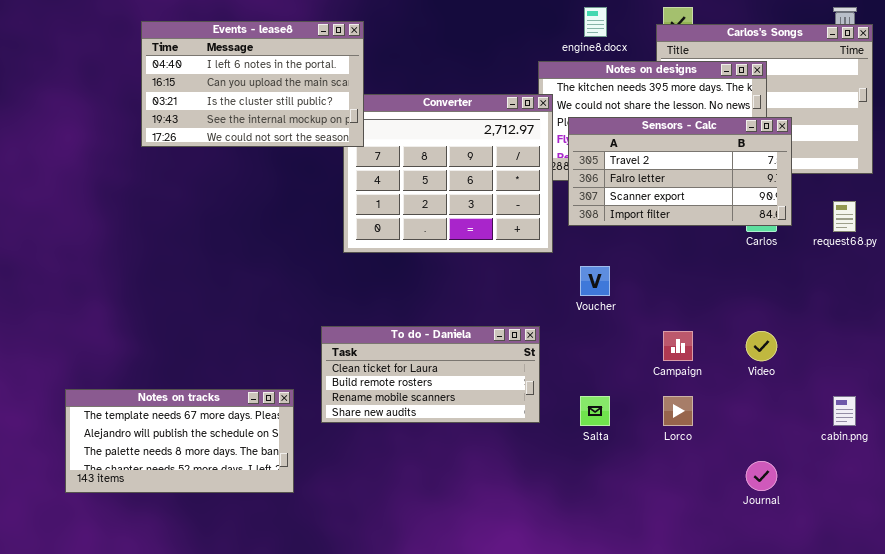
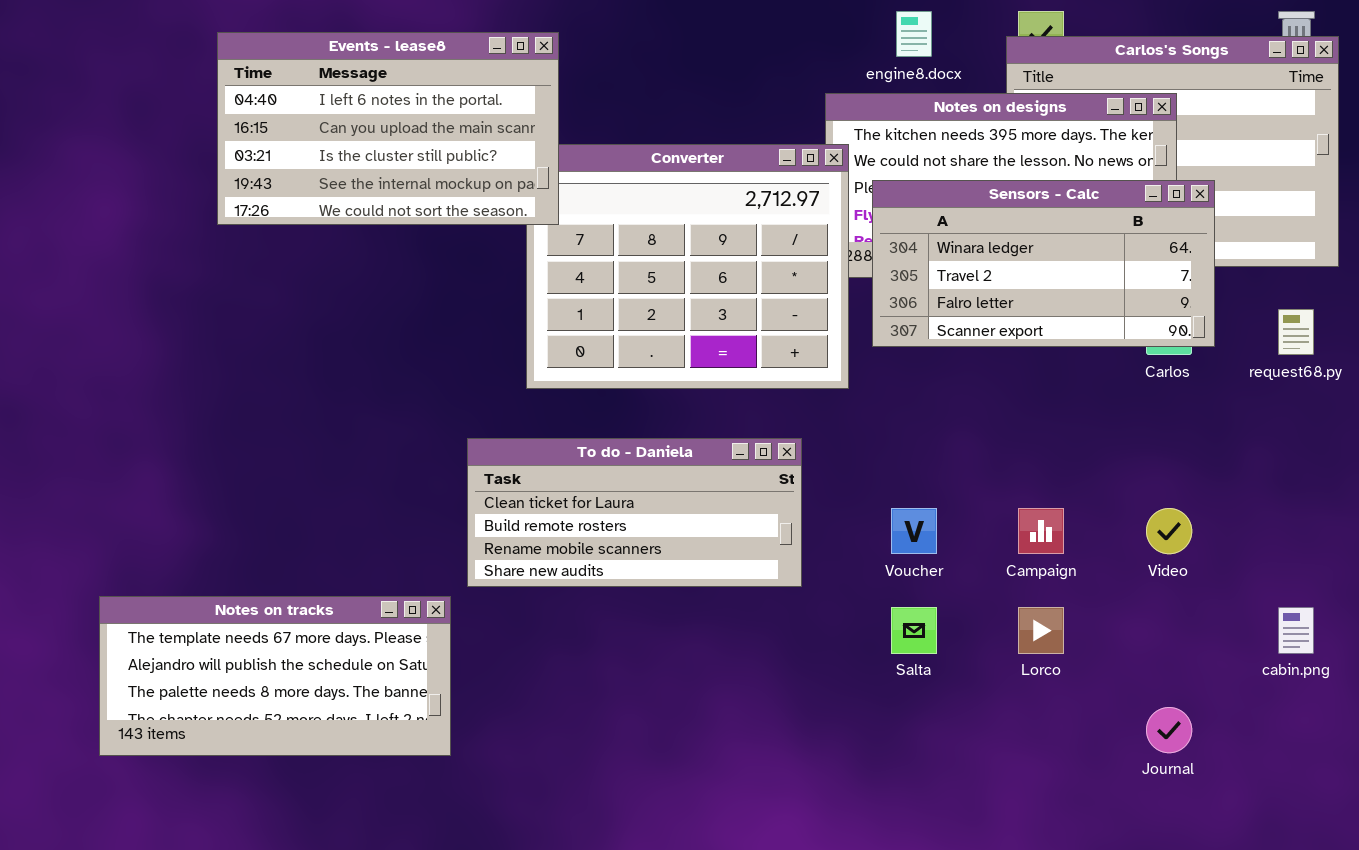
Sensors - Calc: [568,117,792,226] -> [872,180,1215,347], scrolled up 1 row
Voucher: [580,266,610,296] -> [891,508,937,554], moved
To do - Daniela: [321,326,540,423] -> [467,438,802,587], moved

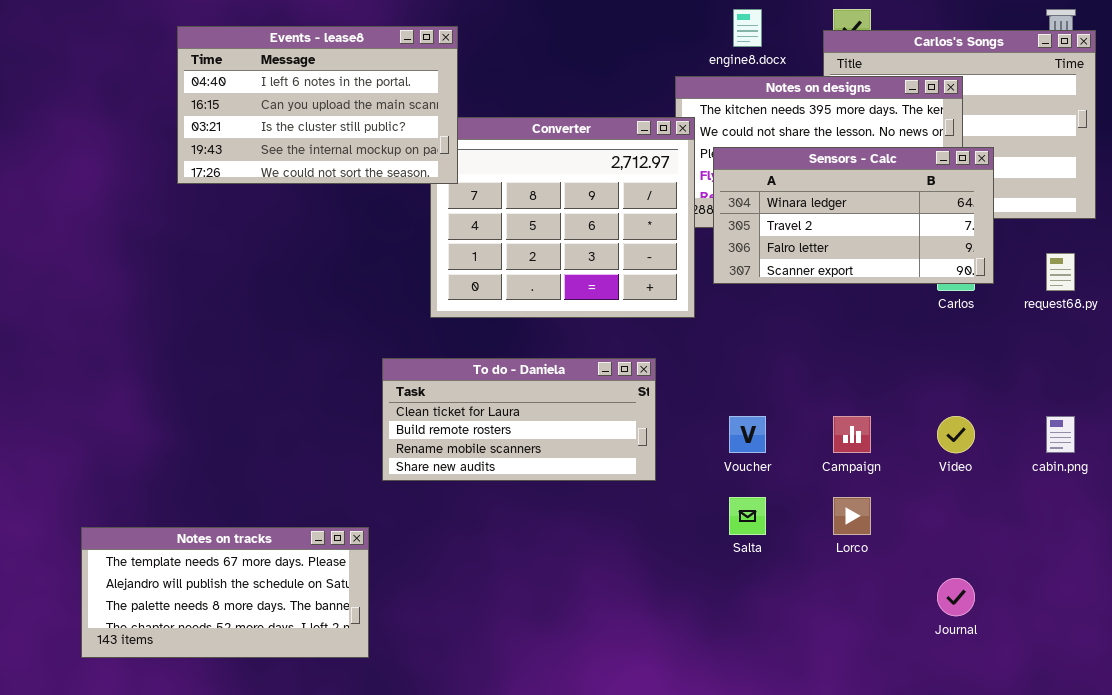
Notes on tracks: [99,596,451,756] -> [81,527,369,658], moved
cabin.png: [1278,607,1314,654] -> [1046,416,1075,453], moved

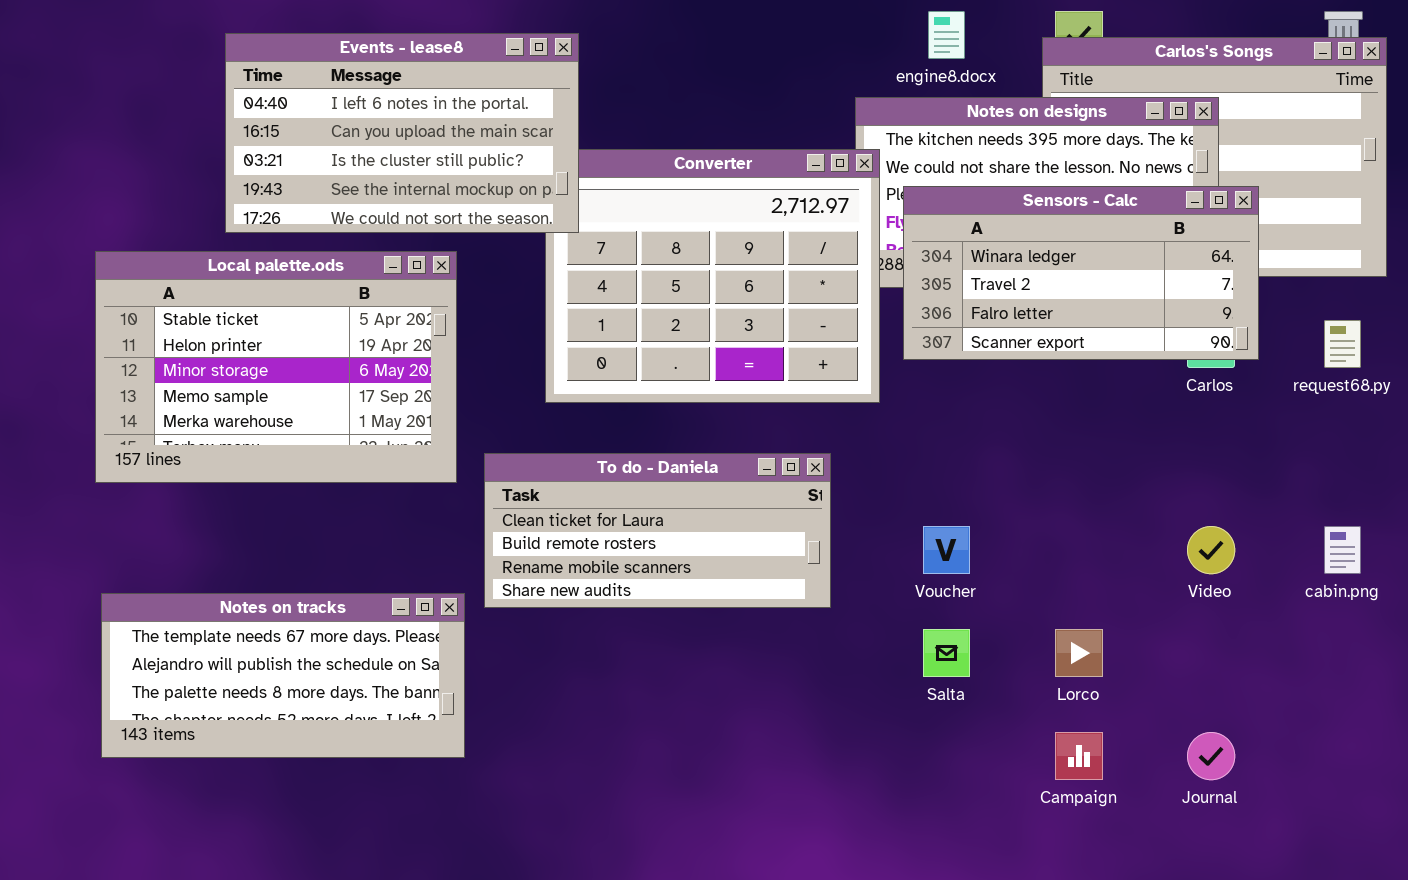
Local palette.ods: none -> [95,251,457,483], opened
Campaign: [833,416,871,453] -> [1055,732,1103,780], moved
Notes on tracks: [81,527,369,658] -> [101,593,465,758], moved

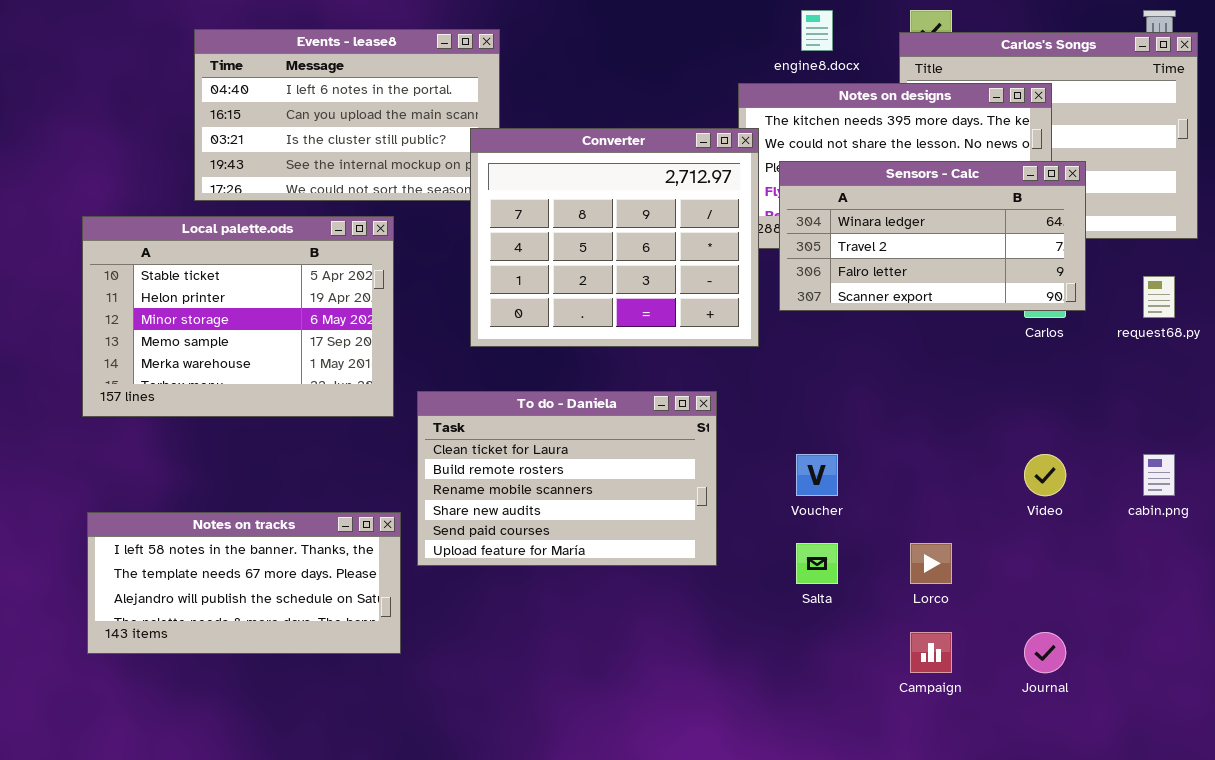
Converter: [545,149,880,403] -> [470,128,759,347], raised
To do - Daniela: [484,453,831,608] -> [417,391,717,566], resized
Notes on tracks: [101,593,465,758] -> [87,512,401,654], scrolled up 1 row

